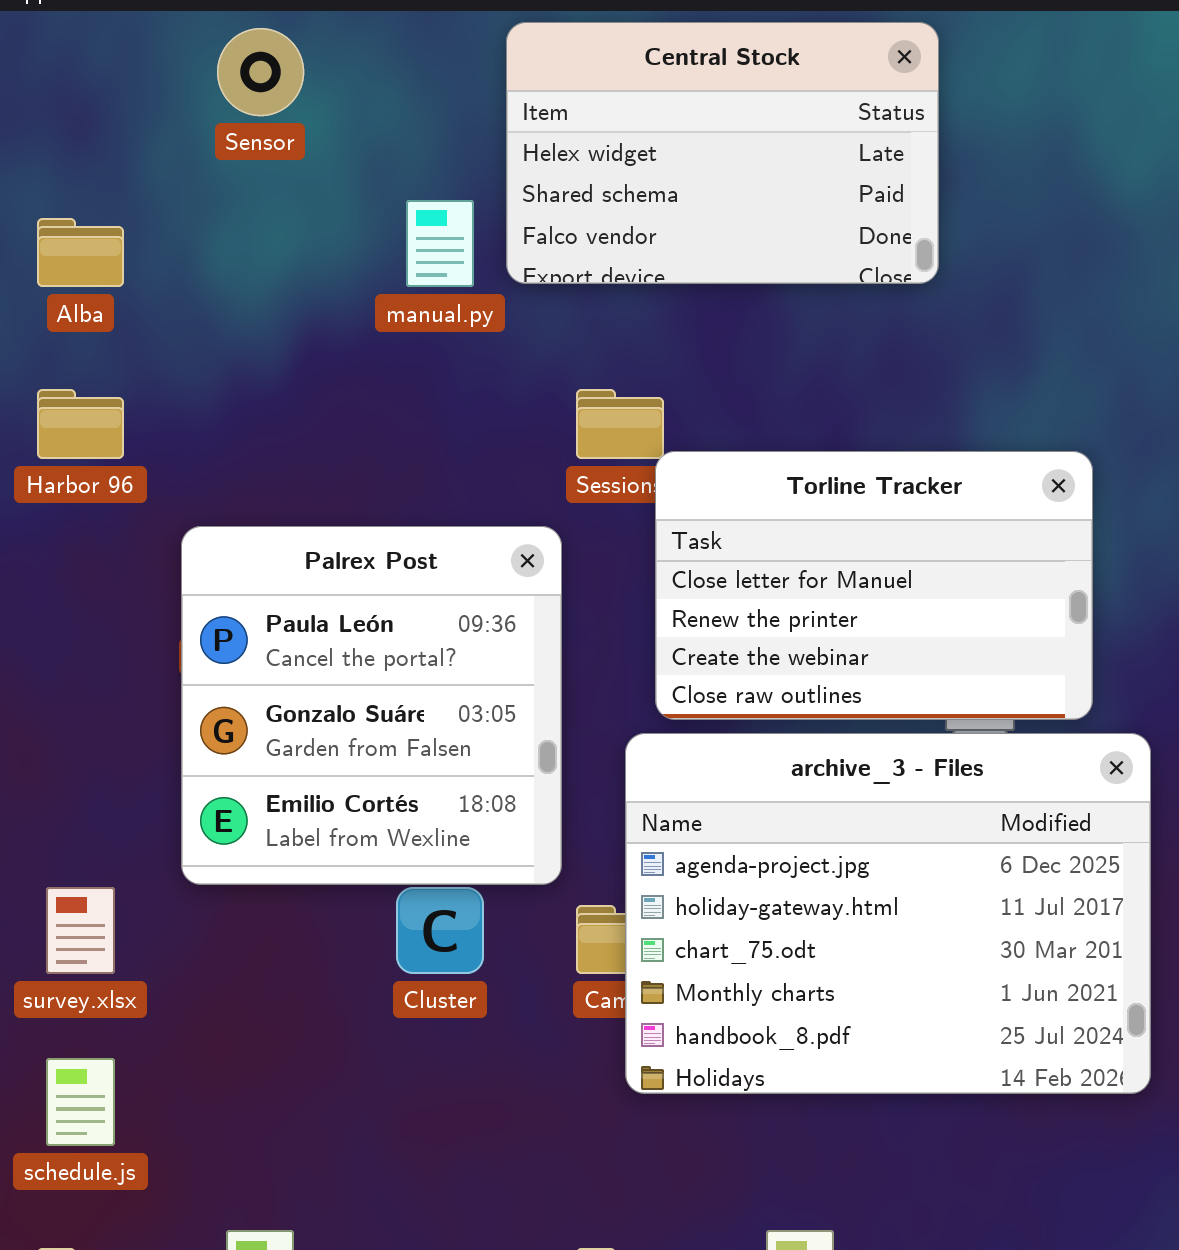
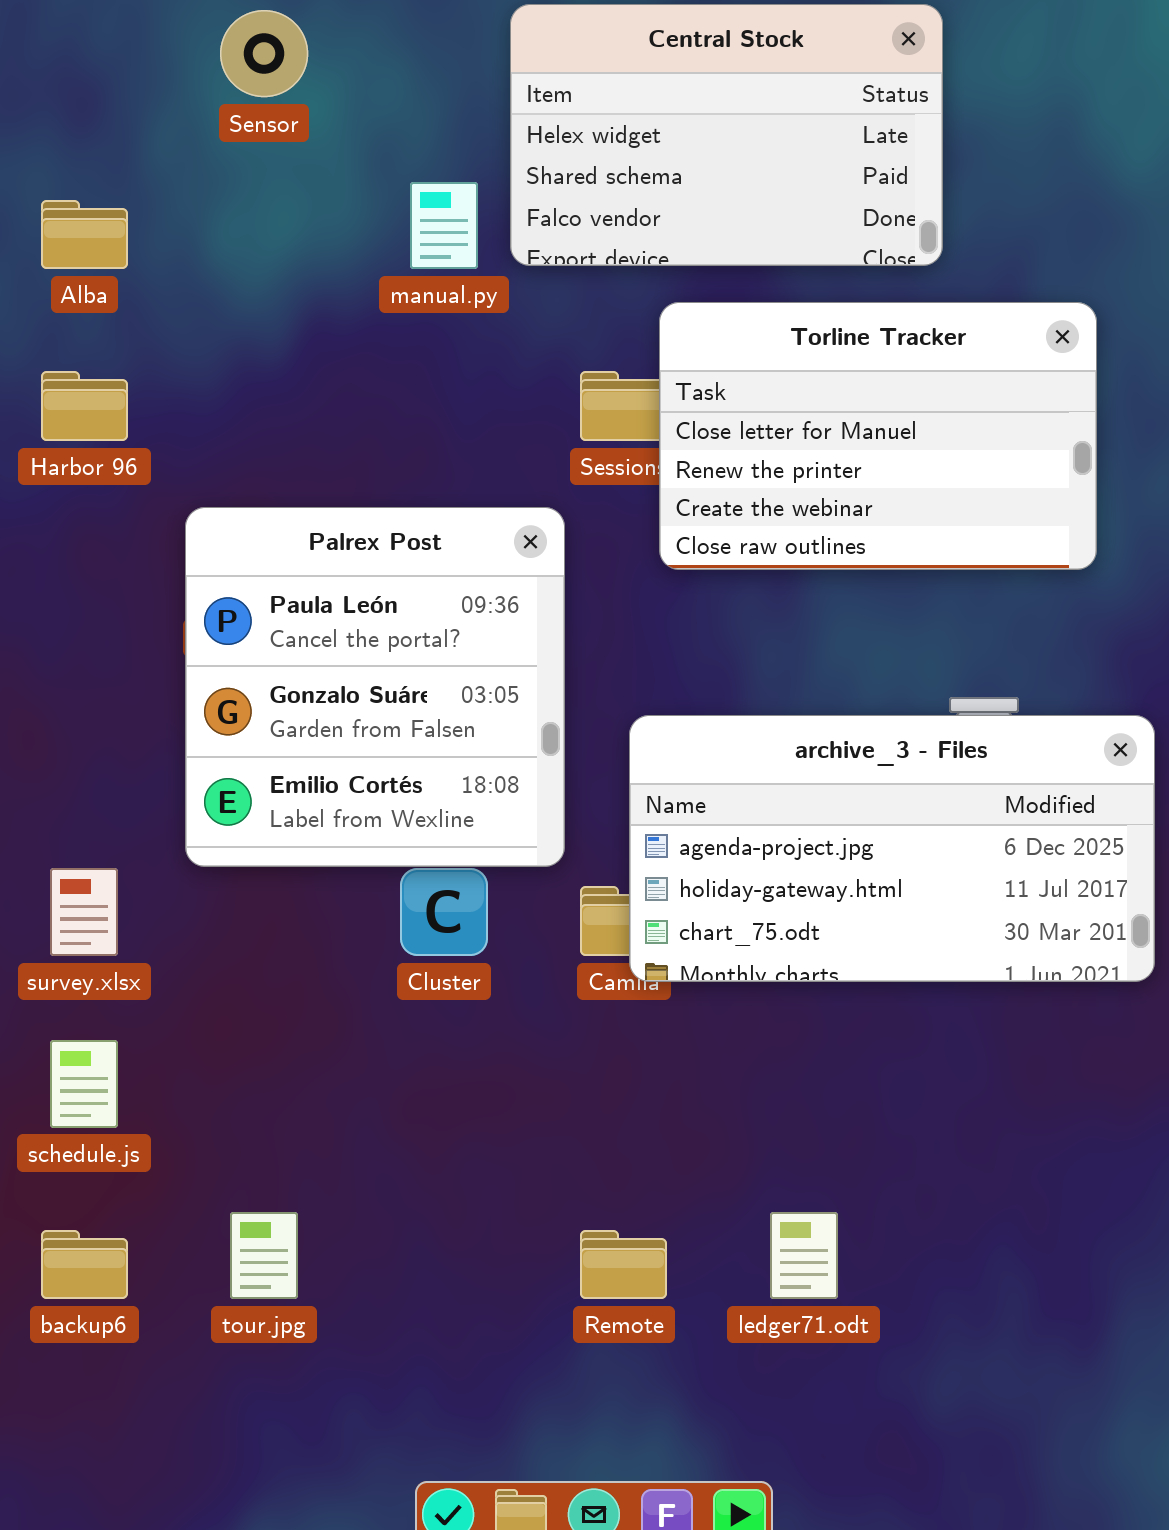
Torline Tracker: [655,451,1093,720] -> [659,302,1097,570], moved
archive_3 - Files: [625,733,1151,1094] -> [629,715,1155,982], resized

